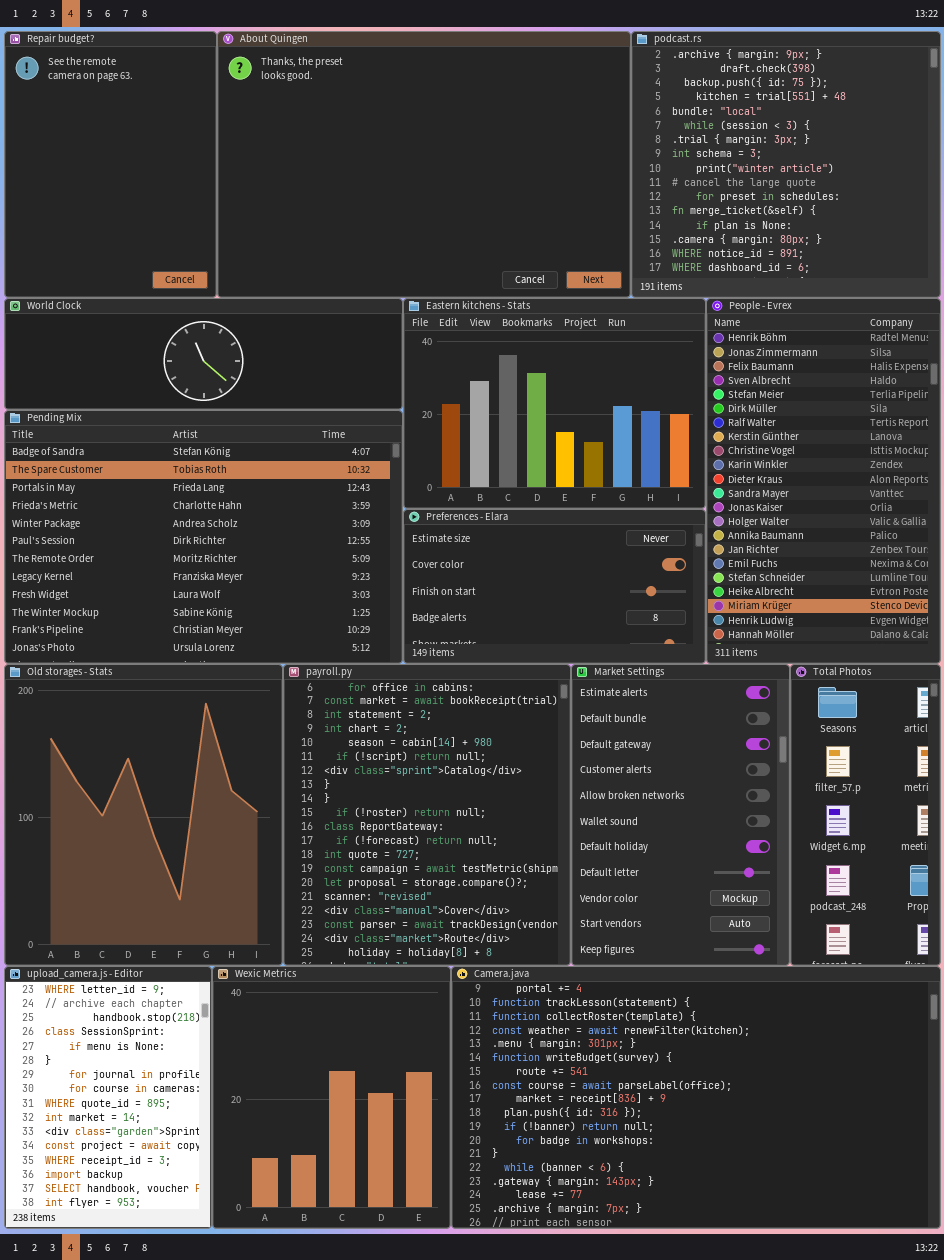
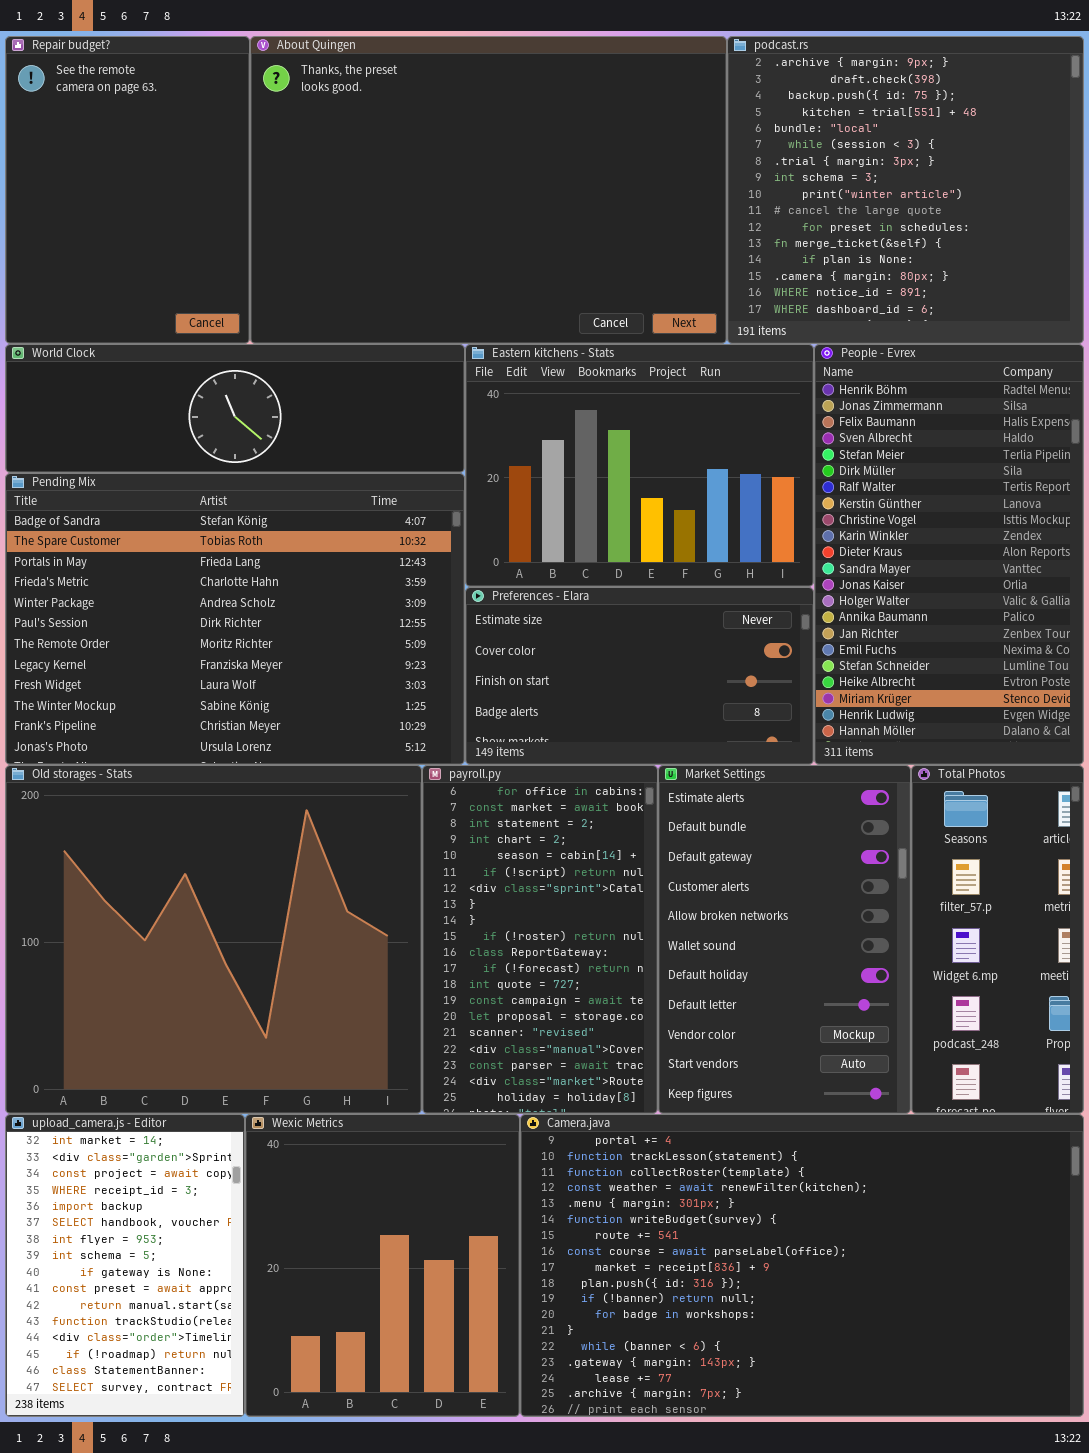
Old storages - Stats: [4,664,283,966] -> [5,765,422,1114], resized
payroll.py: [283,664,571,966] -> [422,765,658,1114], resized
upload_camera.js - Editor: [4,966,212,1229] -> [5,1114,245,1417], scrolled down 9 rows

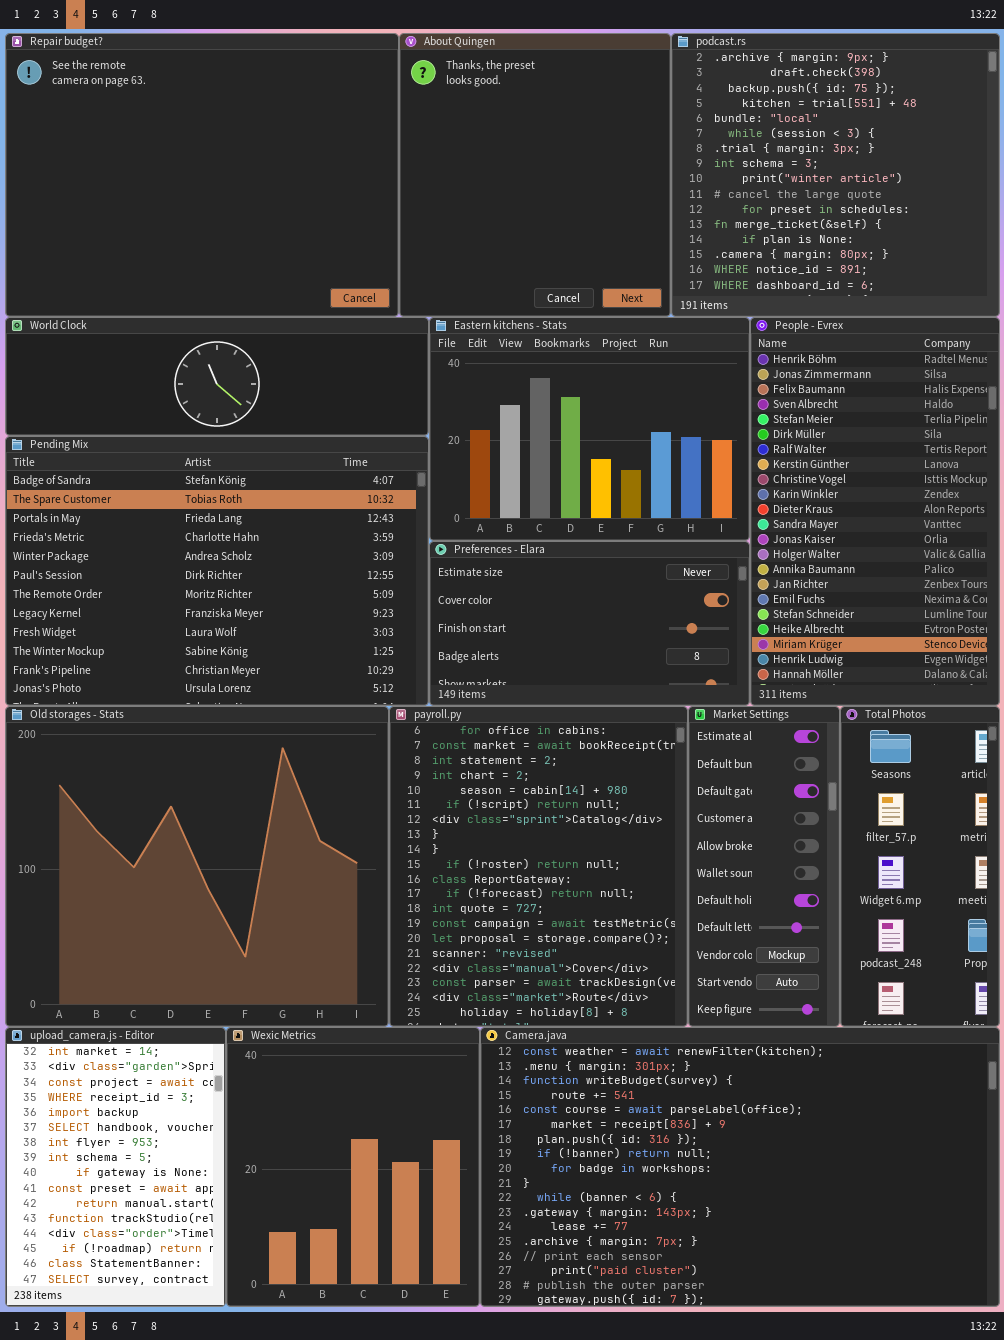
Repair budget?: [5,36,250,344] -> [5,33,399,317], resized
About Quingen: [250,36,727,344] -> [399,33,671,317], resized
payroll.py: [422,765,658,1114] -> [389,706,688,1027], resized
Market Settings: [658,765,911,1114] -> [688,706,840,1027], resized
Camera.java: [520,1114,1084,1417] -> [480,1027,1000,1307], scrolled down 3 rows

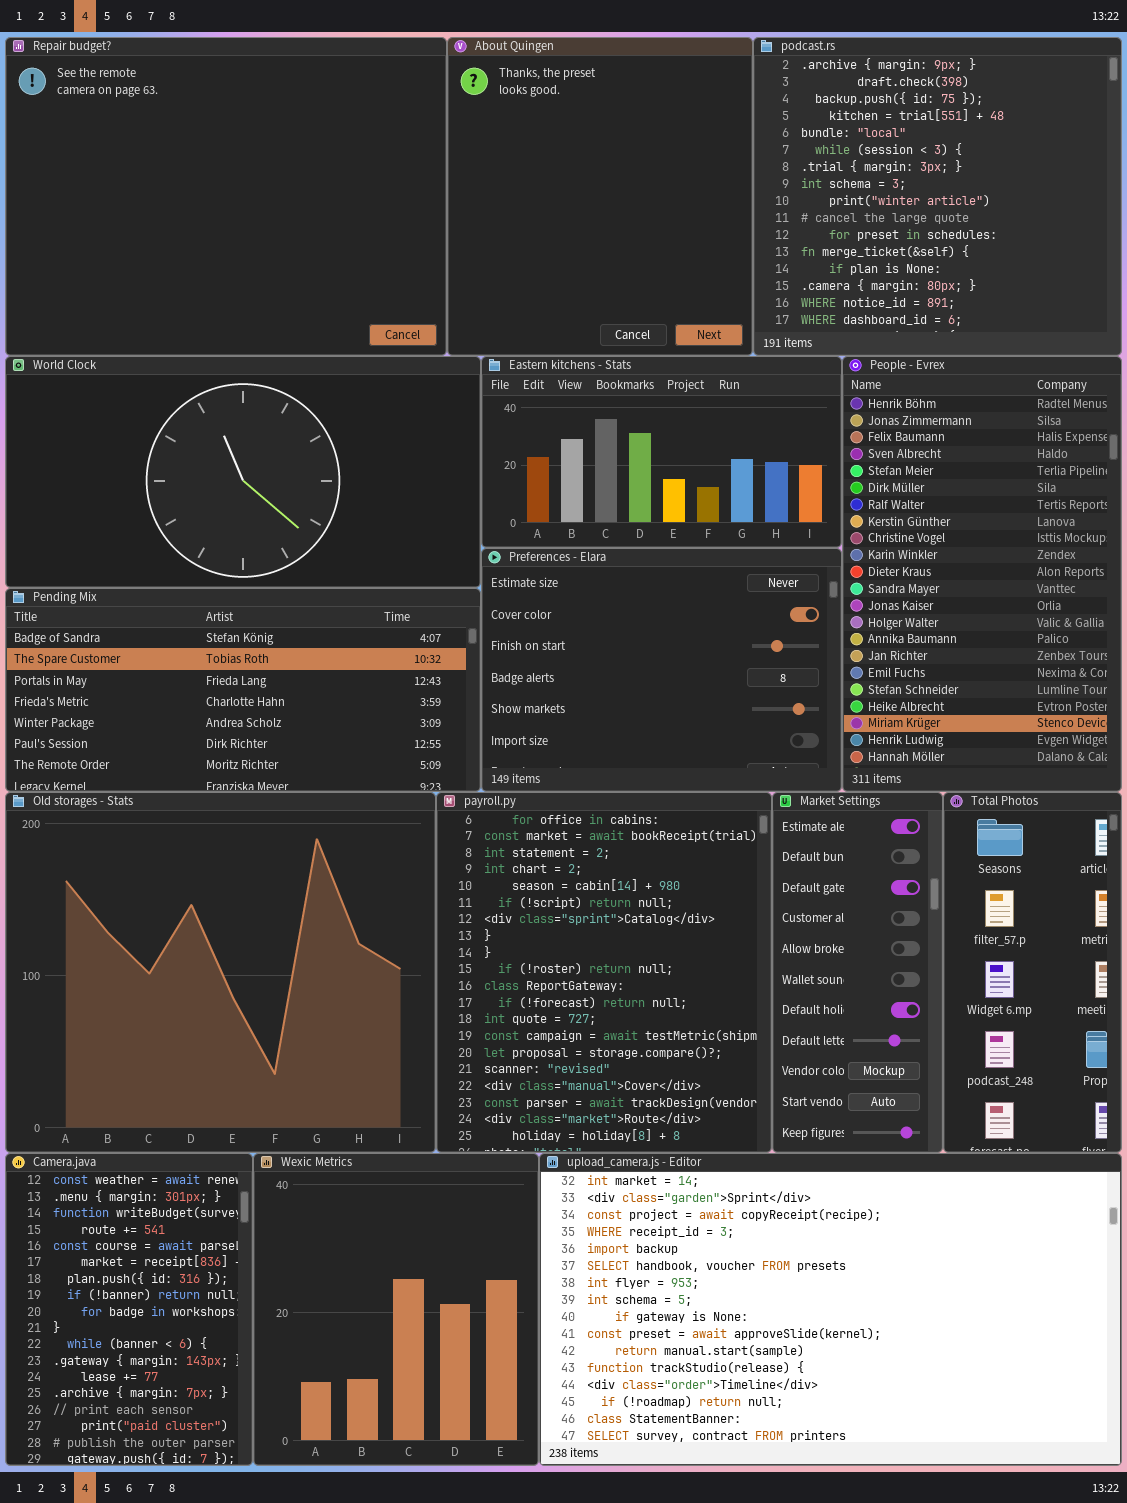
World Clock: [5,317,429,436] -> [5,356,481,588], resized
Eastern kitchens - Stats: [429,317,750,541] -> [481,356,842,548], resized
Pending Mix: [5,436,429,706] -> [5,588,481,792], resized
Preferences - Elara: [429,541,750,706] -> [481,548,842,792], resized
upload_camera.js - Editor: [5,1027,226,1307] -> [539,1153,1122,1466], moved, resized
Camera.java: [480,1027,1000,1307] -> [5,1153,253,1466], moved, resized

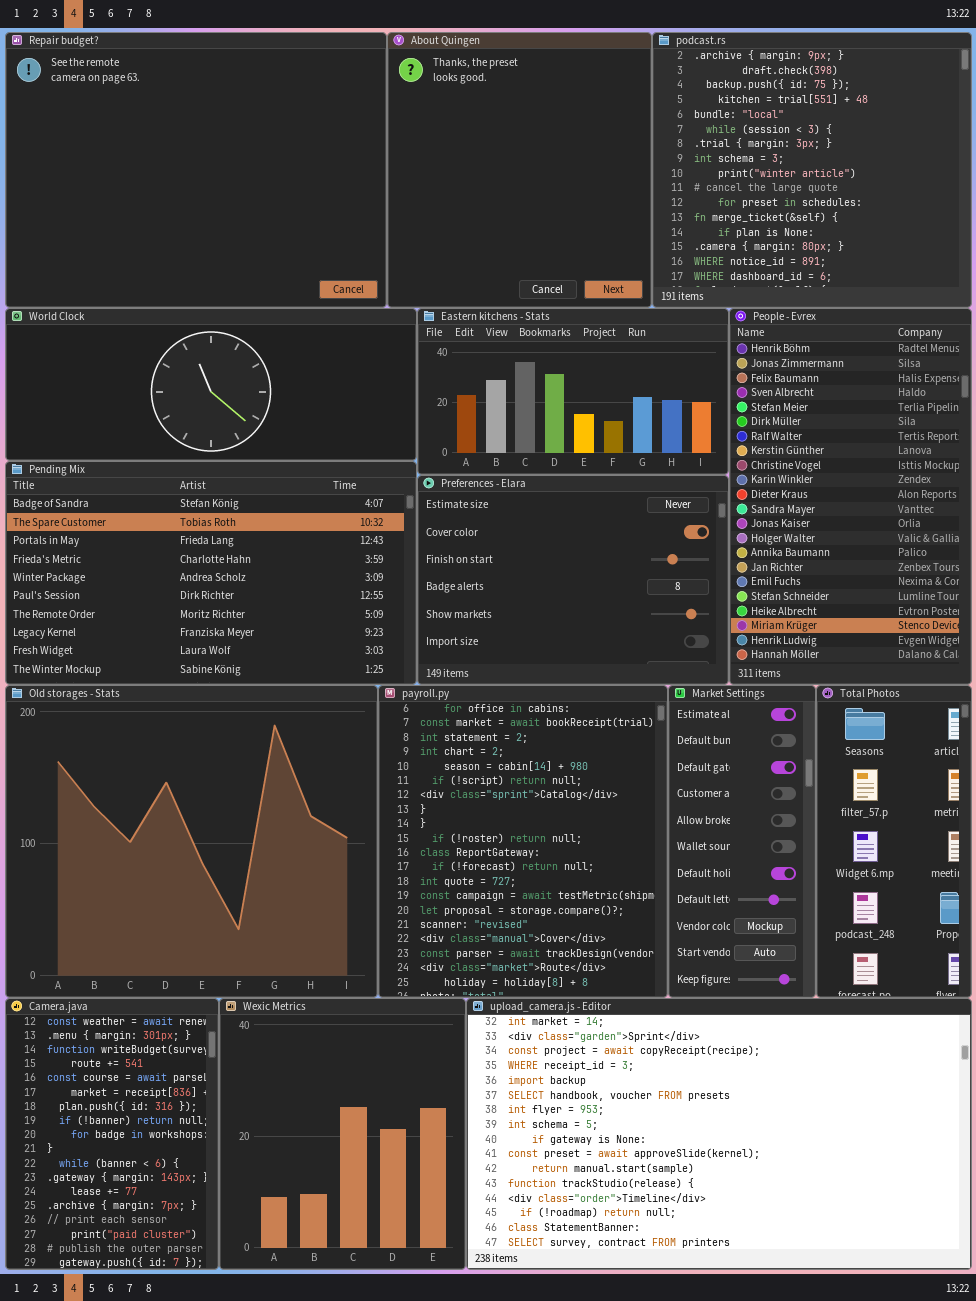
World Clock: [5,356,481,588] -> [5,308,417,461], resized
Pending Mix: [5,588,481,792] -> [5,461,417,685], resized

